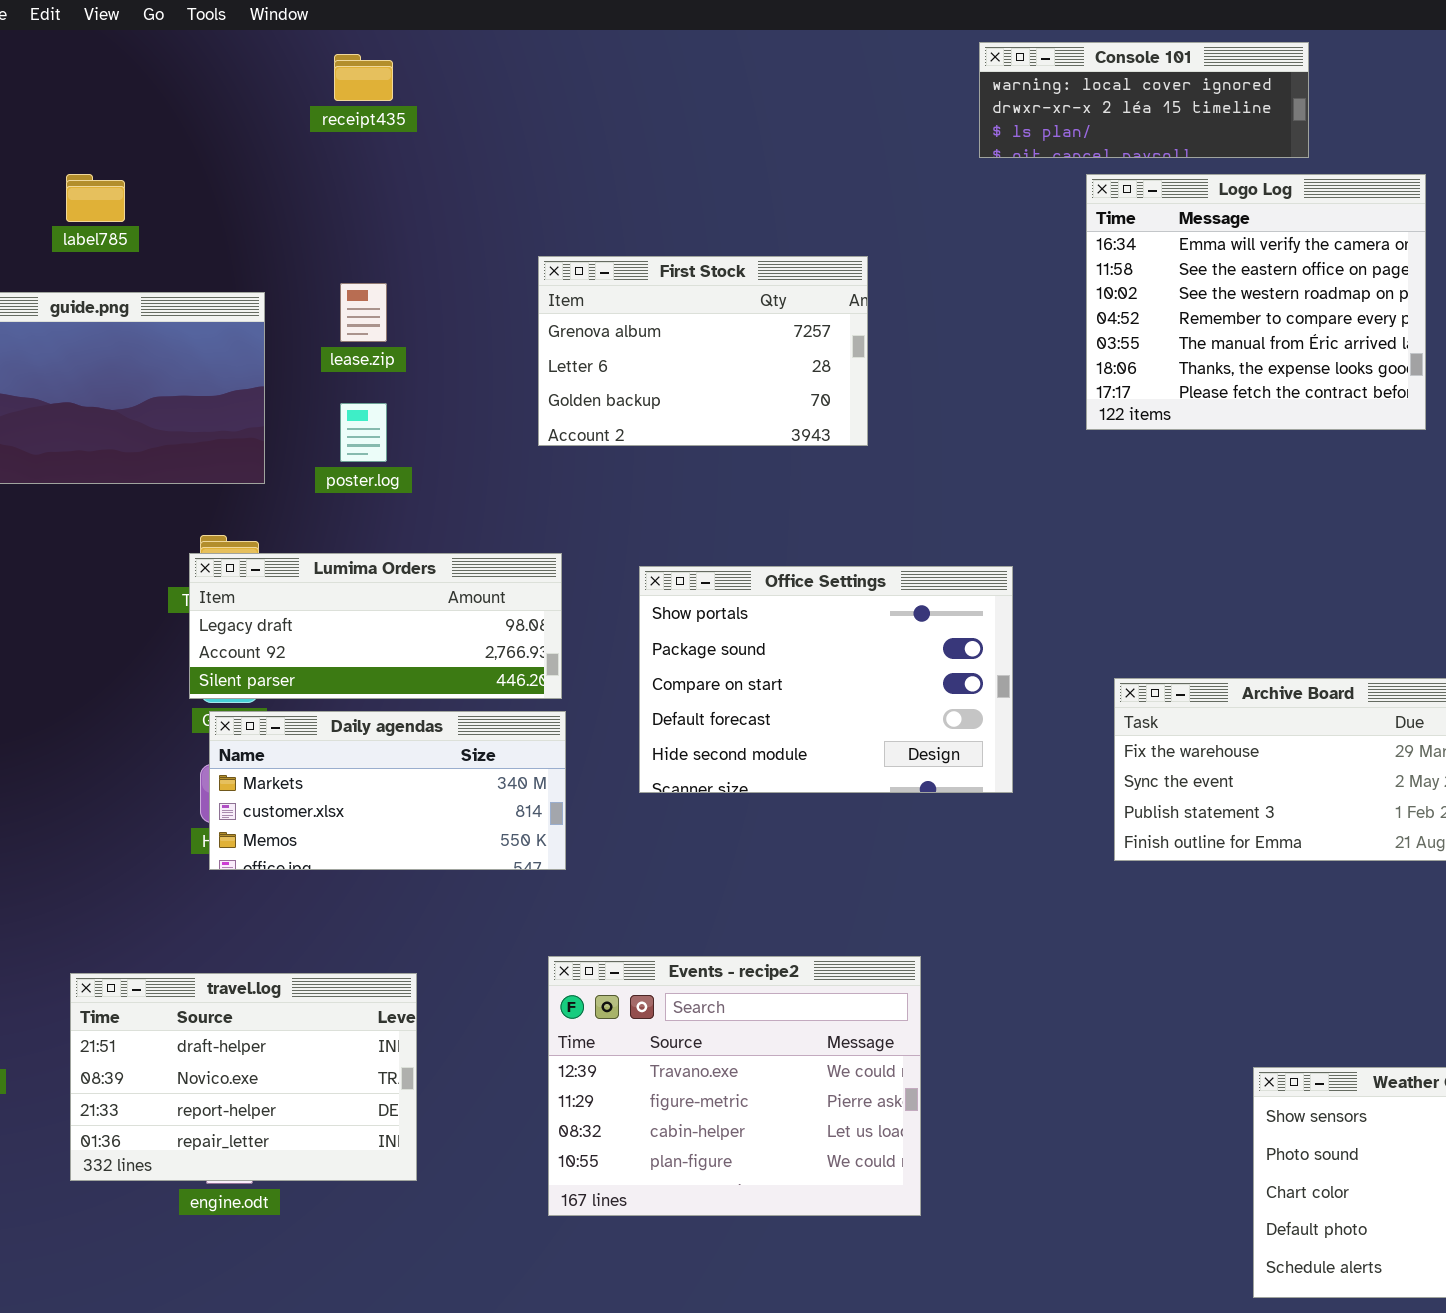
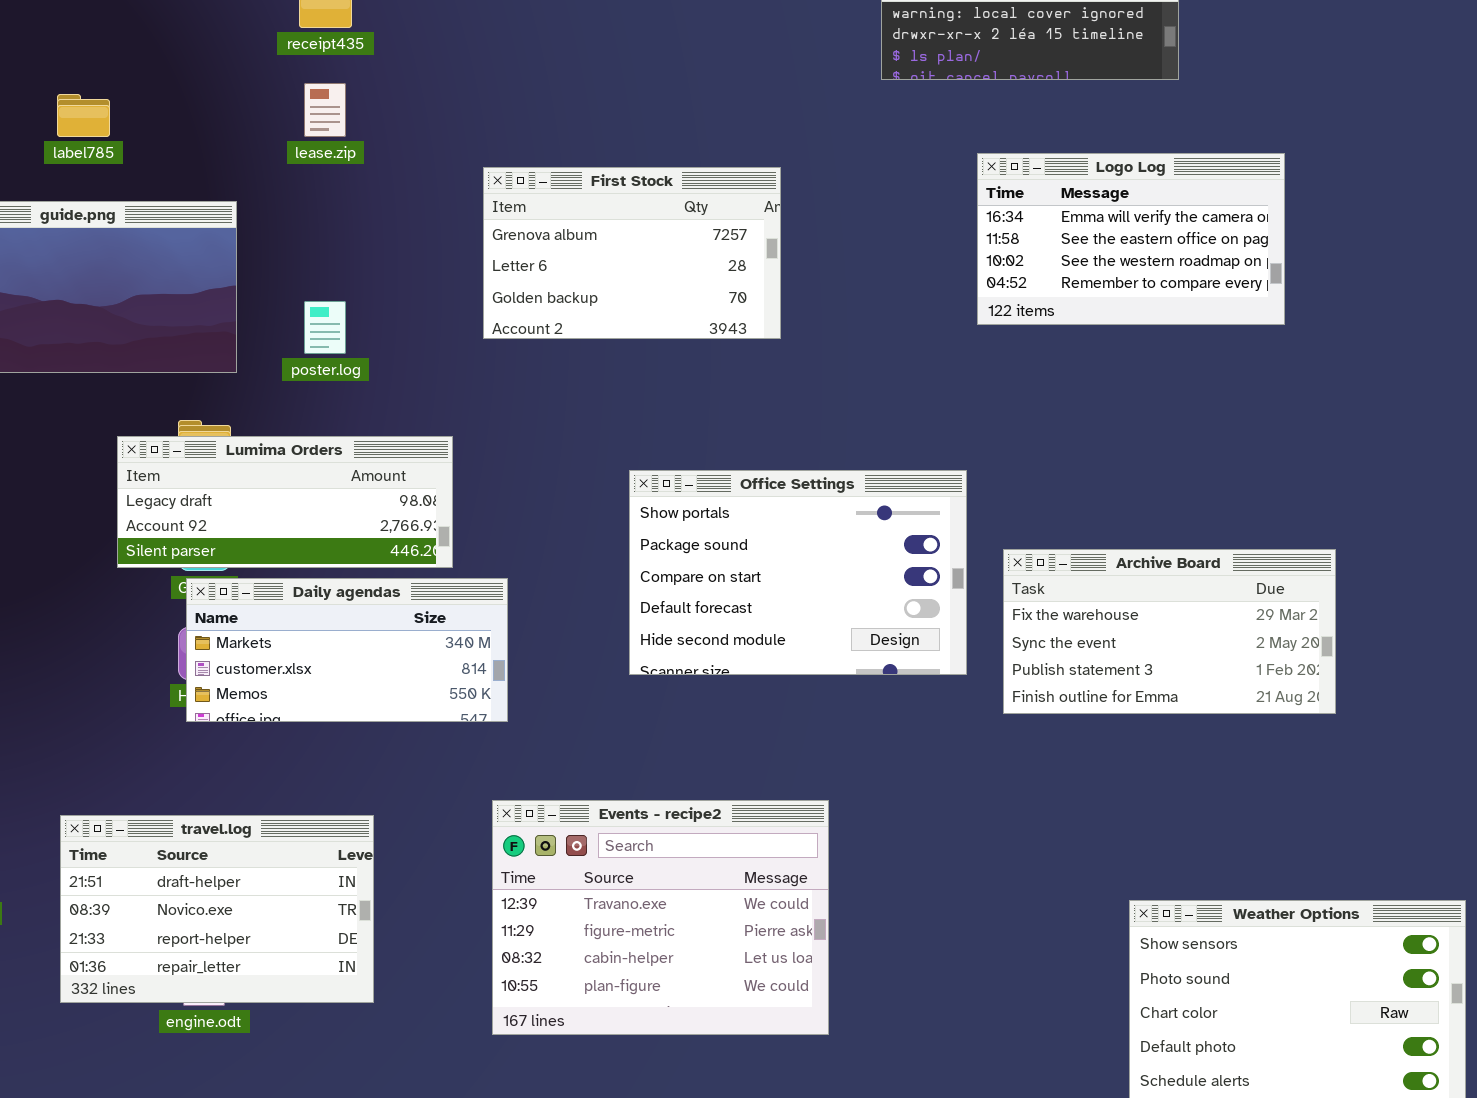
Logo Log: [1086,174,1426,430] -> [977,153,1285,325], resized
lease.zip: [340,283,387,342] -> [304,83,346,137], moved
Lumima Orders: [189,553,562,699] -> [117,436,453,568], moved
Office Settings: [639,566,1013,793] -> [629,470,967,675], moved

